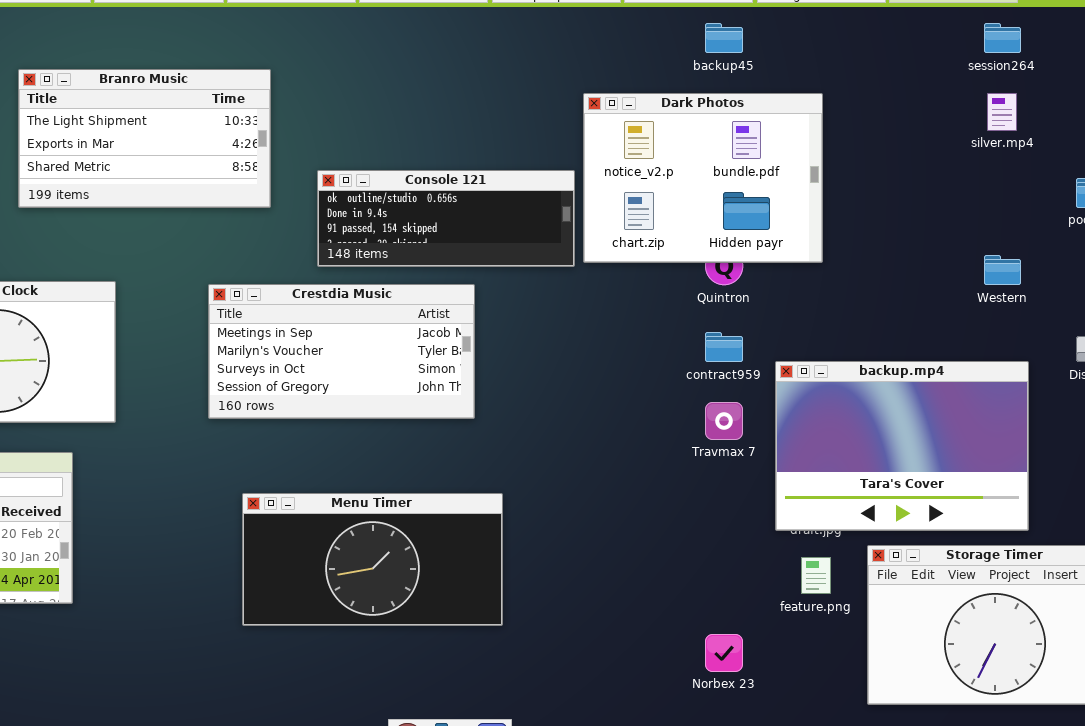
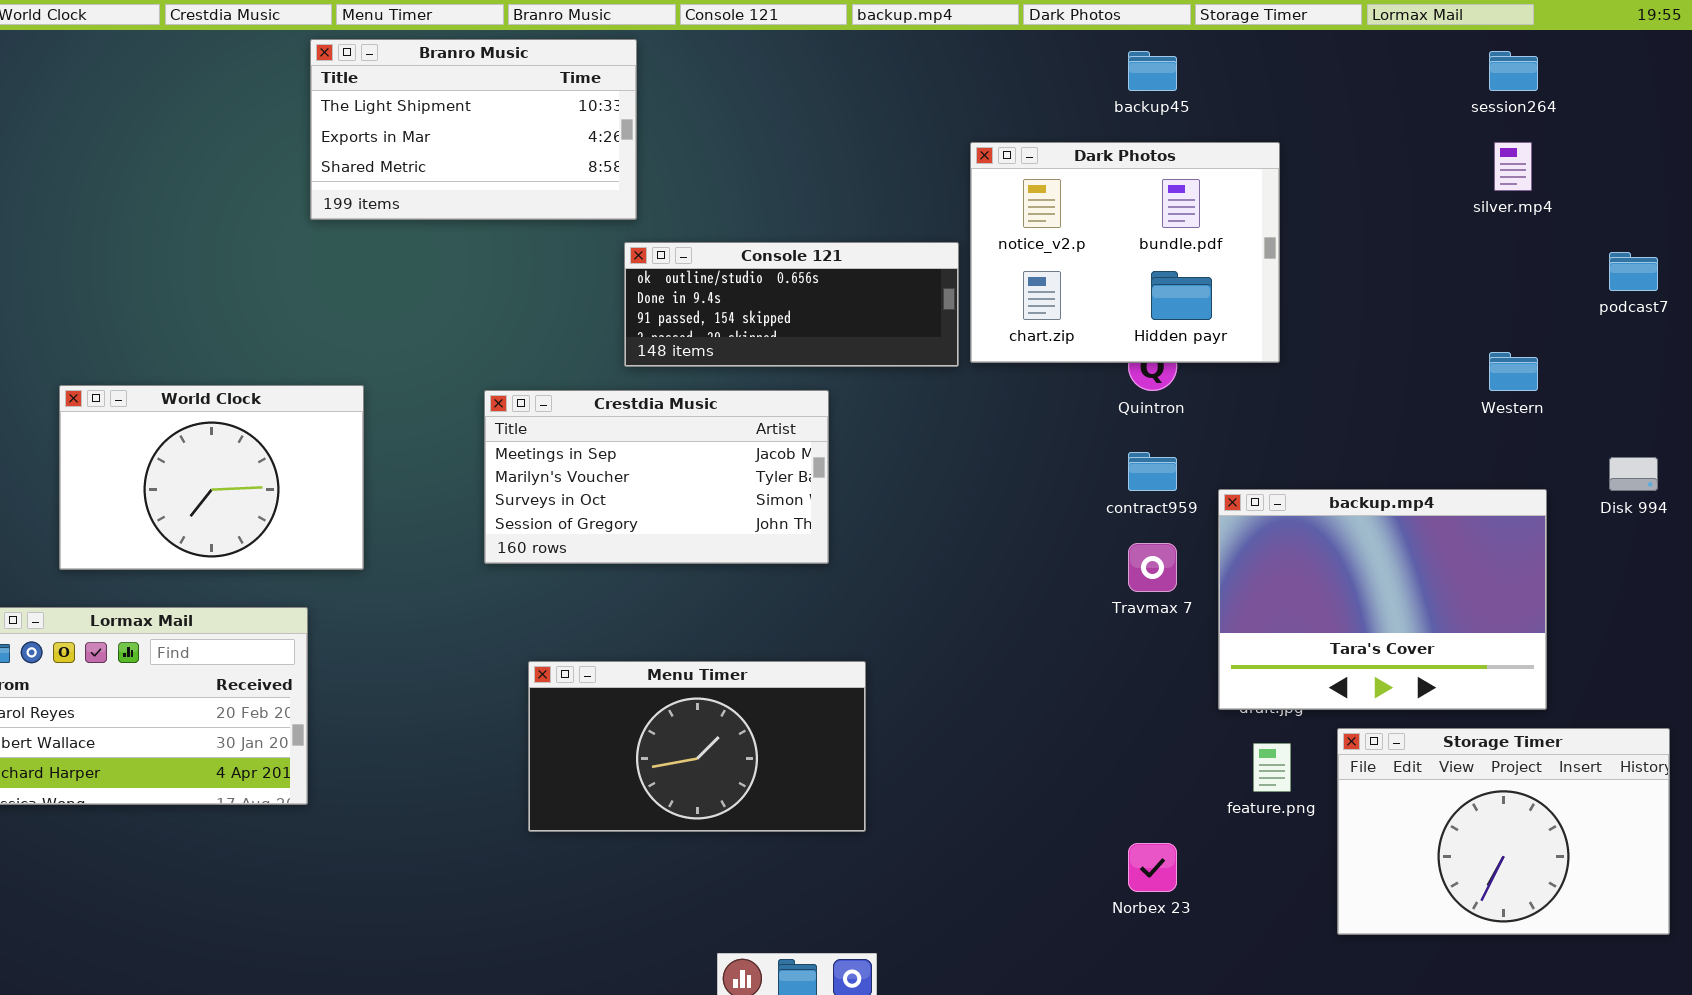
Branro Music: [18,69,271,208] -> [310,39,637,220], moved

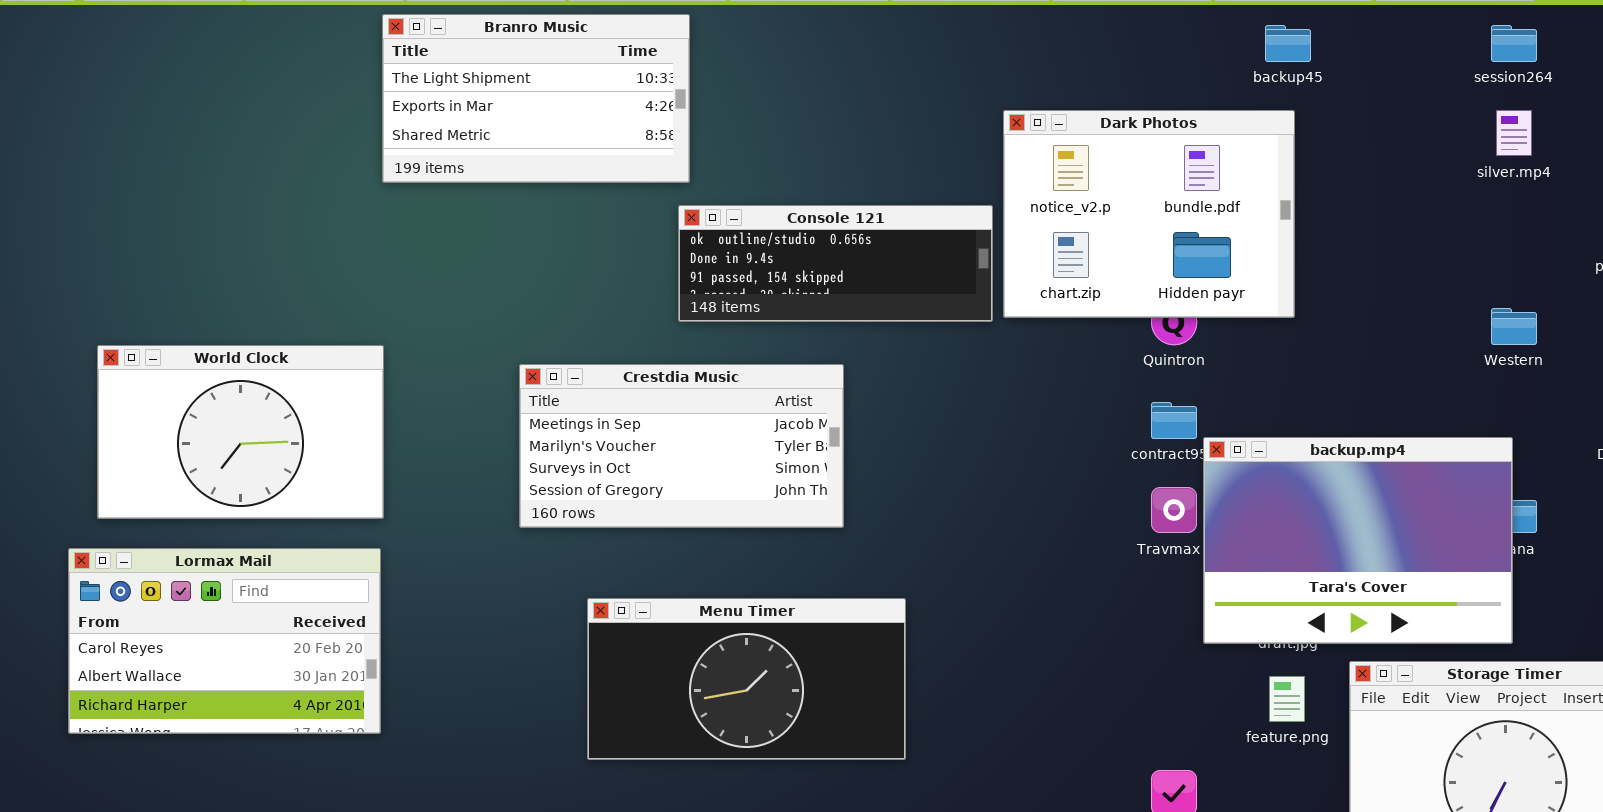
backup45: [1128,51,1177,91] -> [1265,25,1311,62], moved
World Clock: [59,385,364,570] -> [97,345,384,519], moved
Crestdia Music: [484,390,829,564] -> [519,364,844,528], moved
backup.mp4: [1218,489,1547,710] -> [1203,437,1513,644], moved

